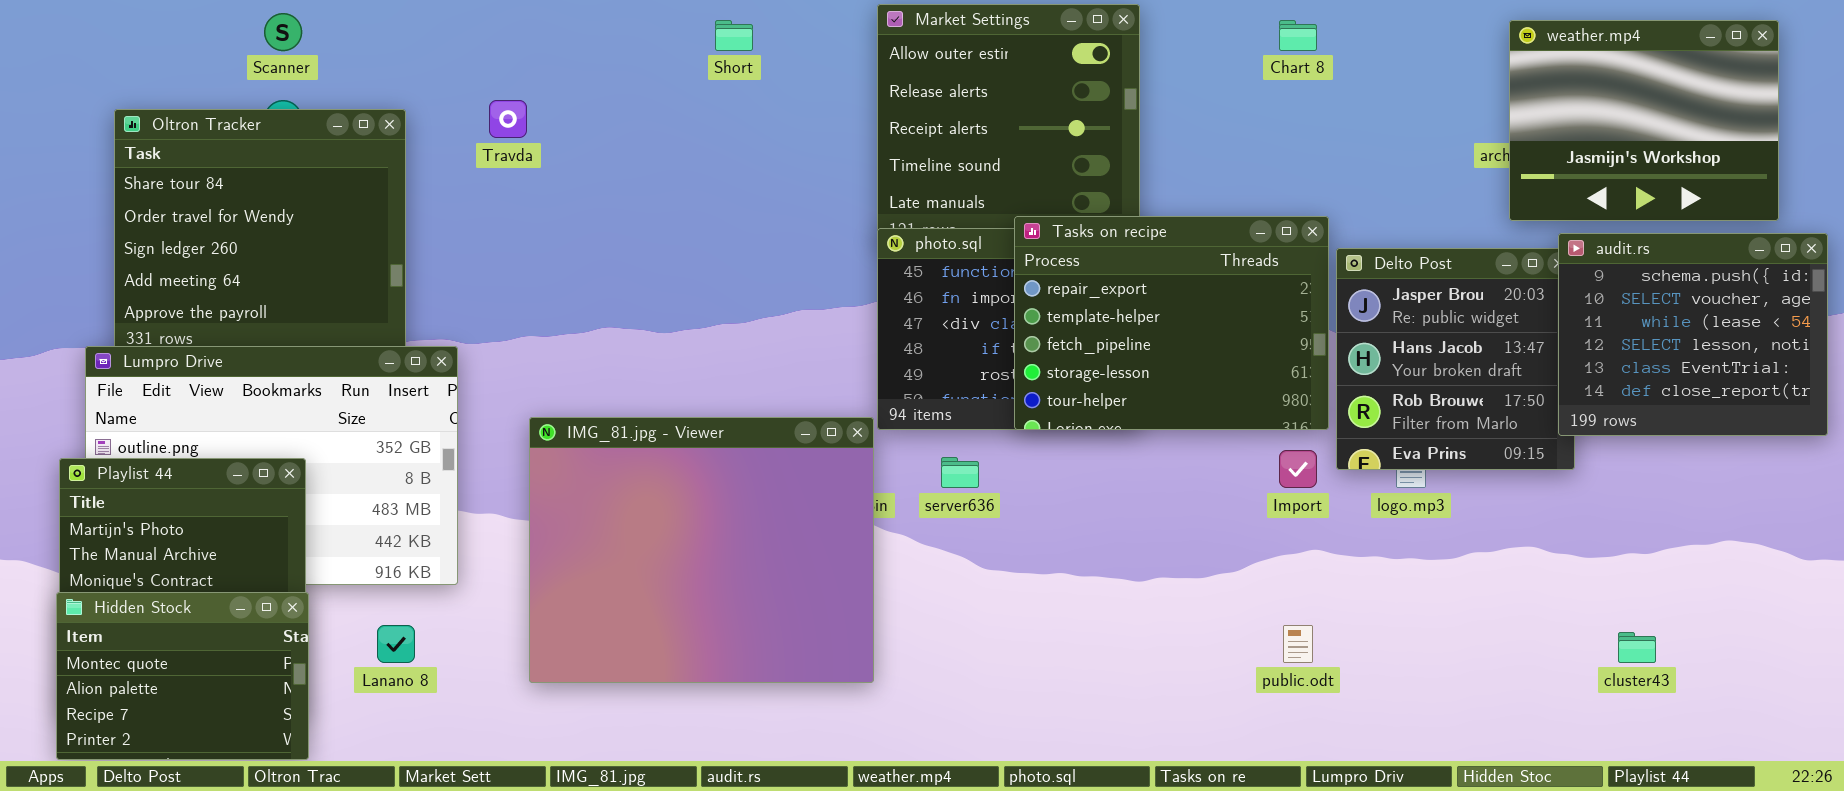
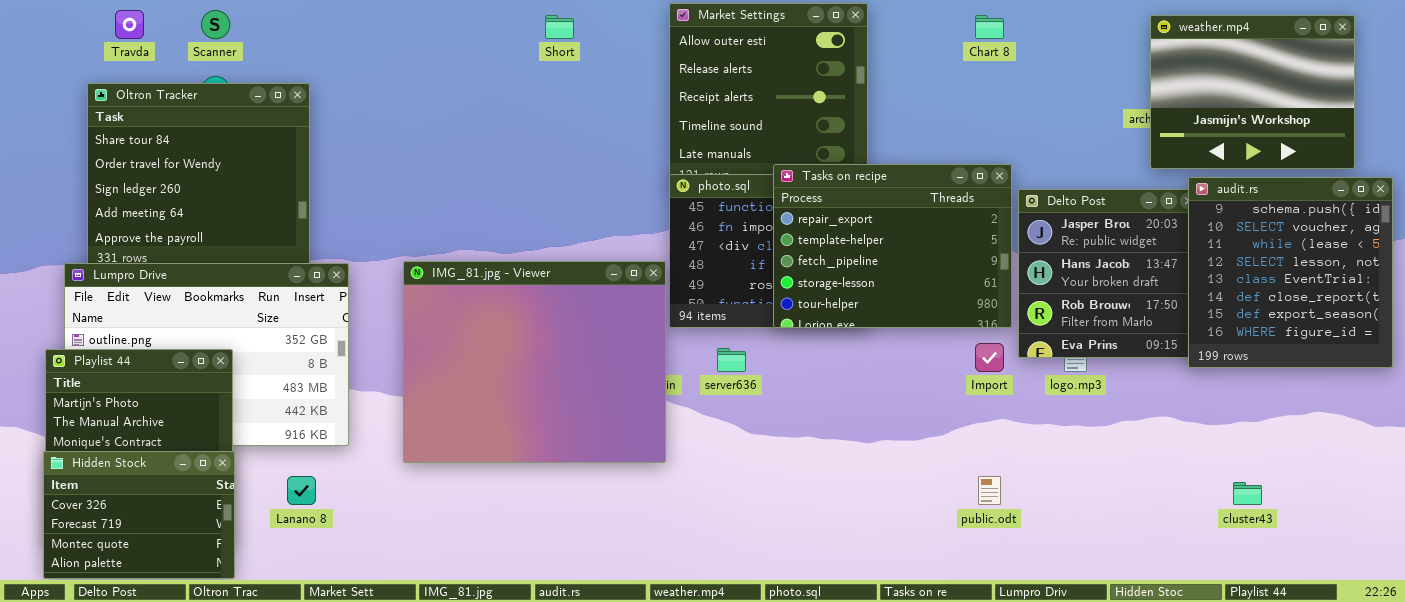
Travda: [489,100,527,138] -> [115,10,144,39], moved
audit.rs: [1558,233,1828,436] -> [1188,177,1393,368], resized
IMG_81.jpg - Viewer: [529,417,874,683] -> [403,261,666,463], moved
Hidden Stock: [56,592,309,760] -> [43,451,235,579], scrolled up 2 rows

